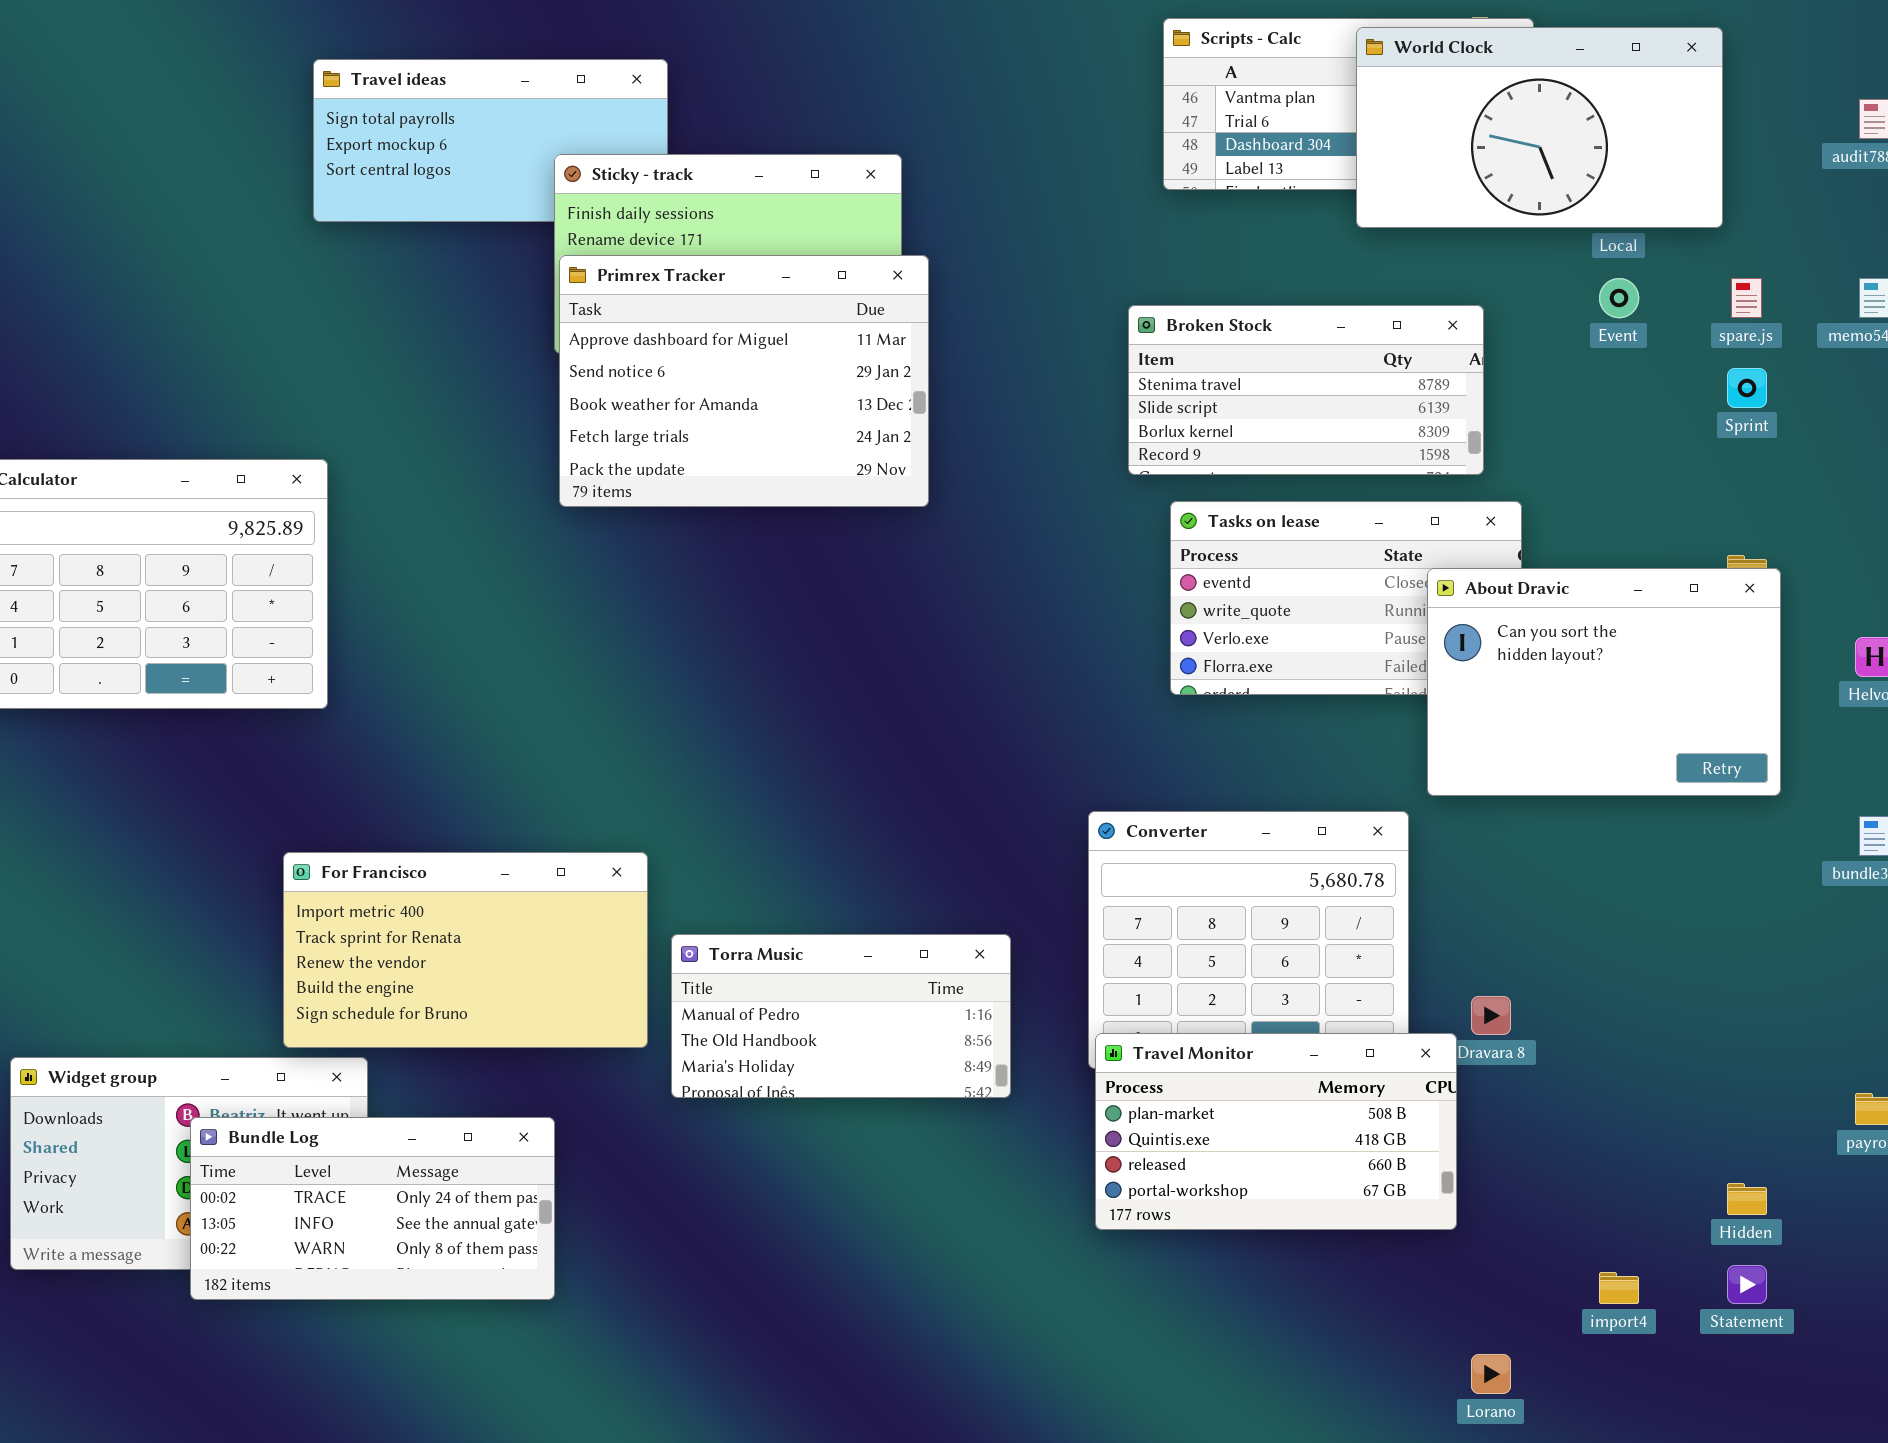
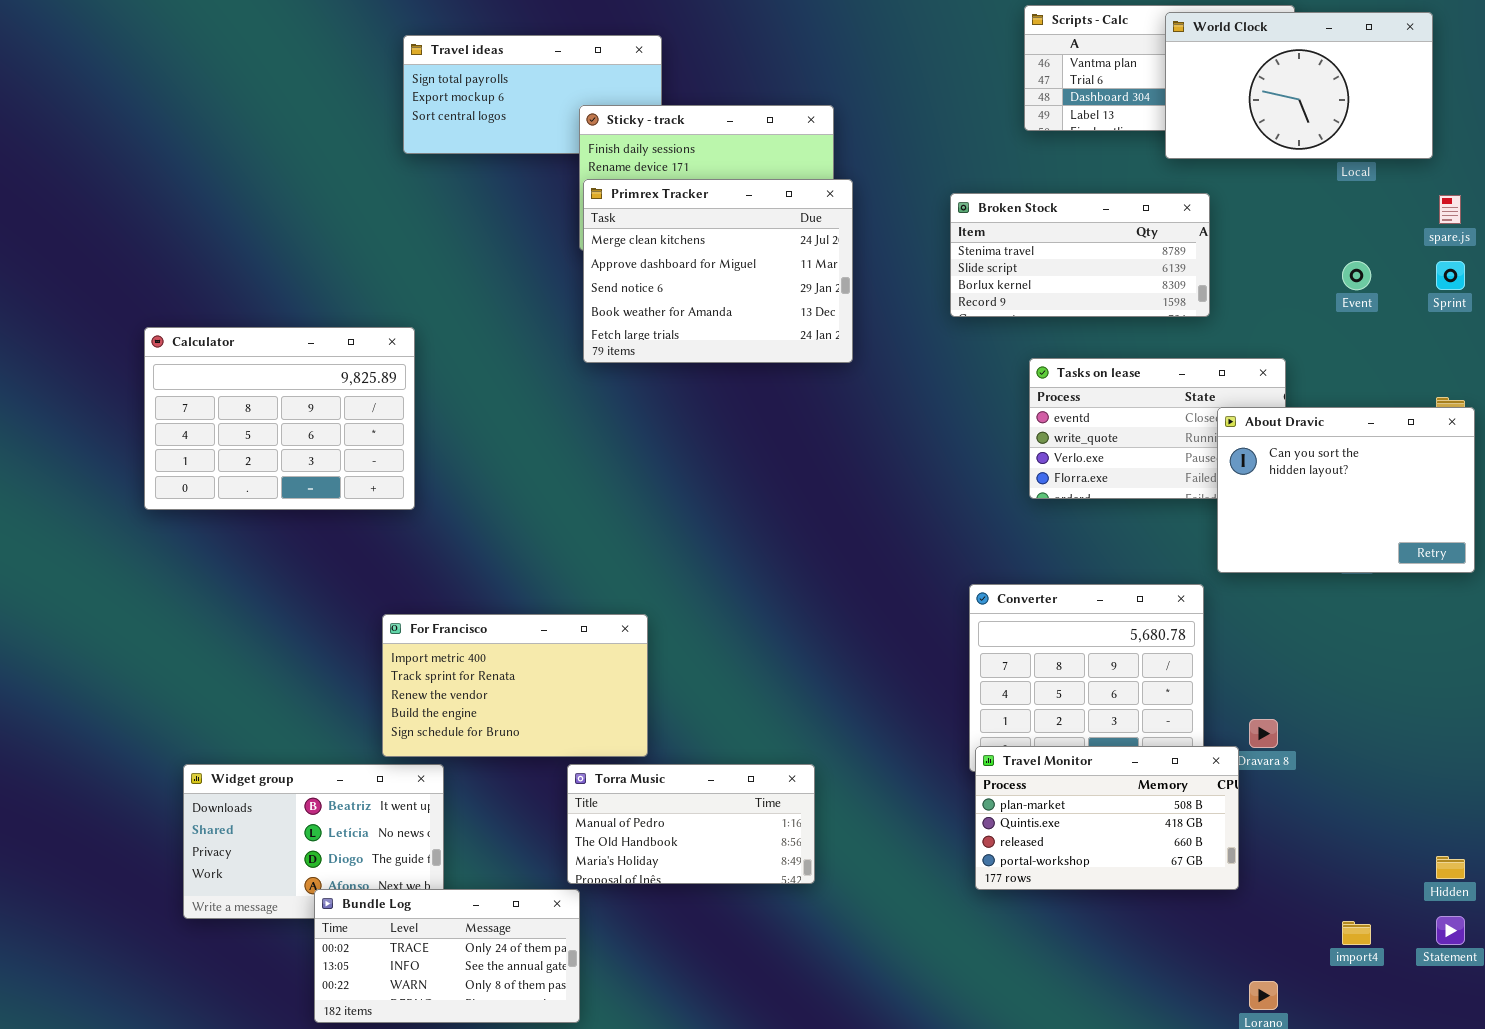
Primrex Tracker: [559,255,929,507] -> [583,179,853,363], scrolled up 1 row
Event: [1599,278,1639,318] -> [1342,261,1371,290], moved
Broken Stock: [1128,305,1484,475] -> [950,193,1210,317], moved
Torra Music: [671,934,1011,1098] -> [567,764,815,884], moved
Bundle Log: [190,1117,555,1300] -> [314,889,580,1023], moved

